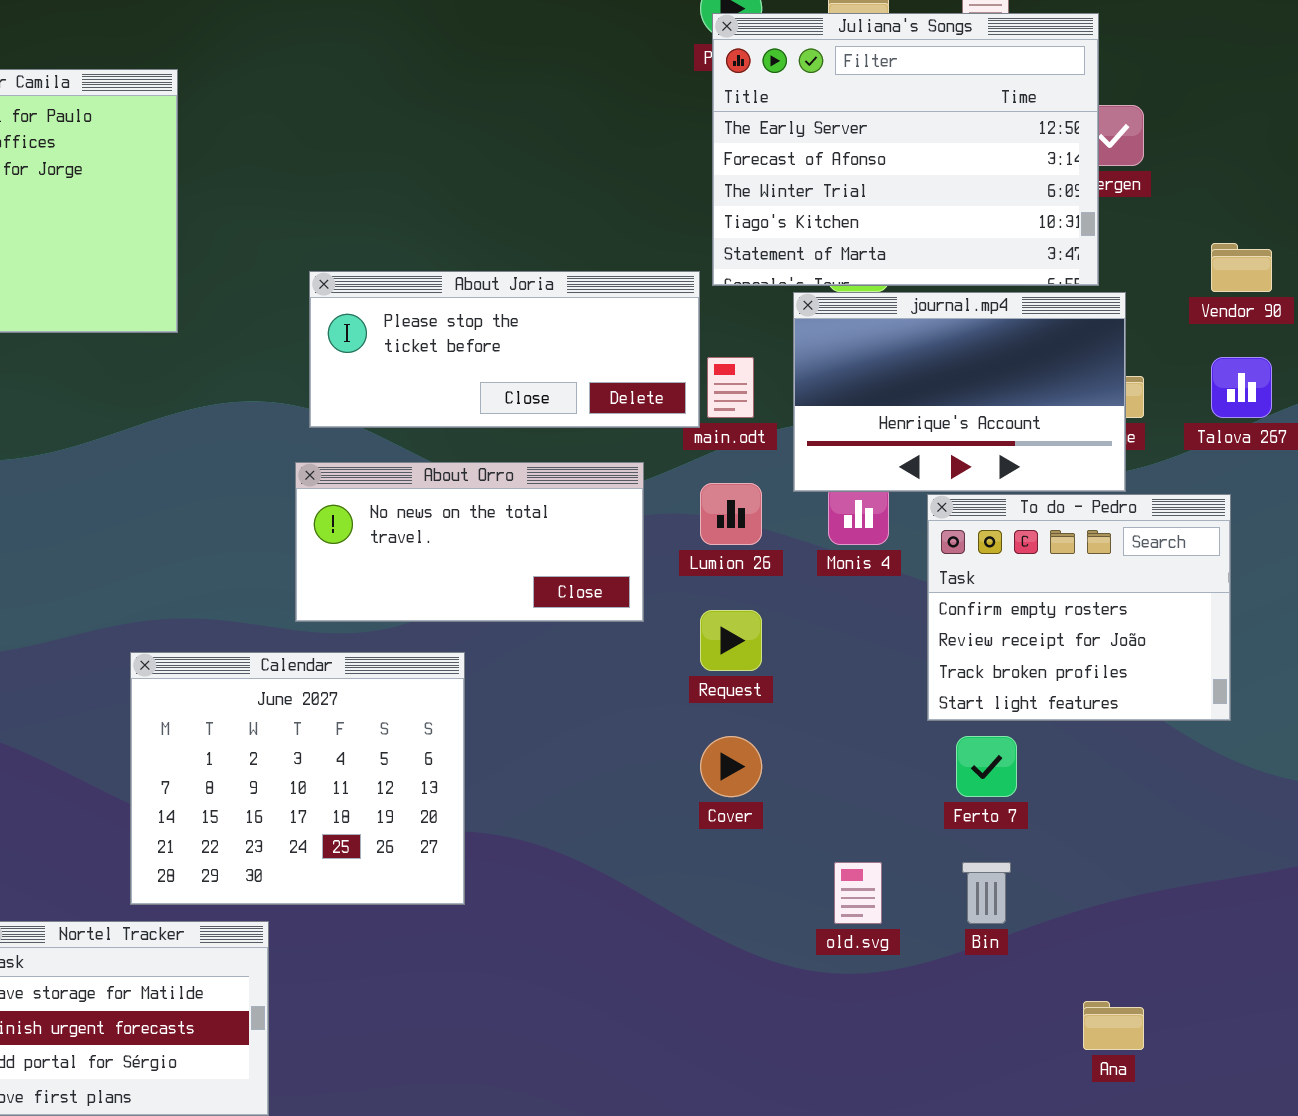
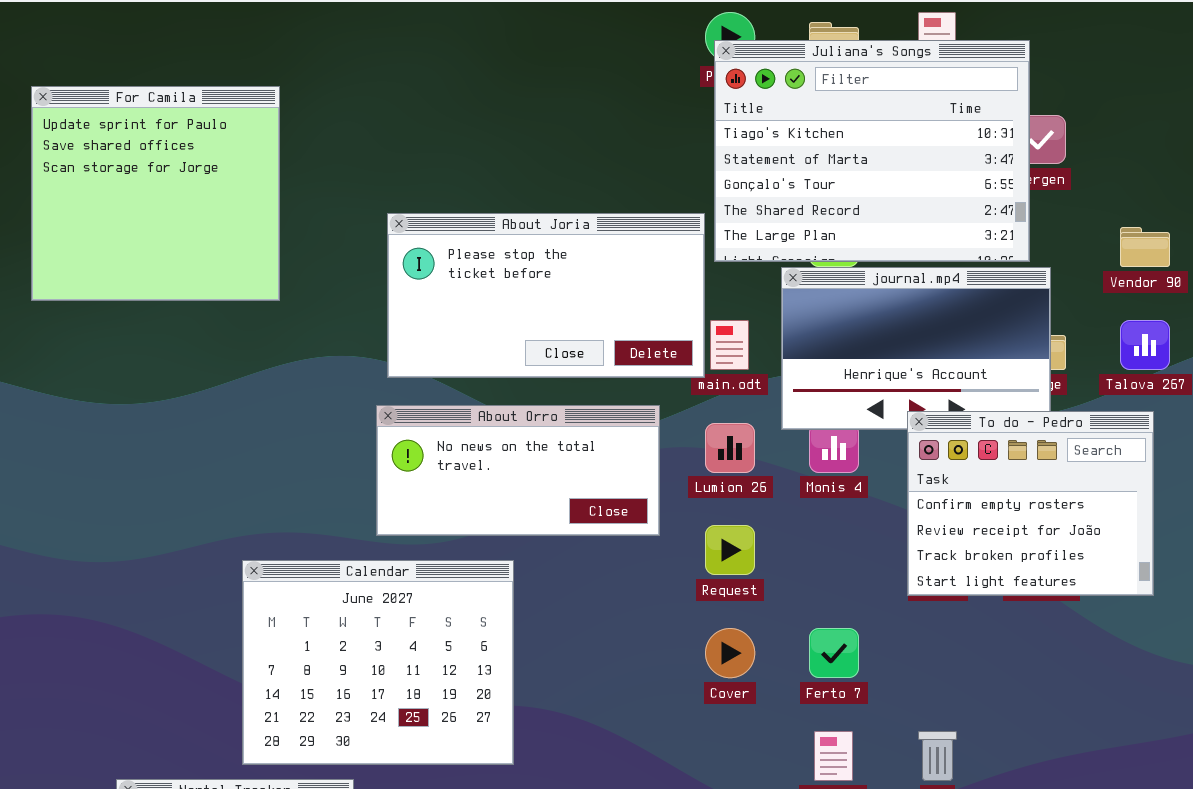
Juliana's Songs: [712,13,1099,286] -> [714,40,1030,262], scrolled down 3 rows
About Joria: [309,271,700,428] -> [387,213,705,378], resized
To do - Pedro: [927,494,1231,721] -> [907,411,1154,596], moved
Ferto 7: [956,736,1017,797] -> [809,628,859,678], moved

